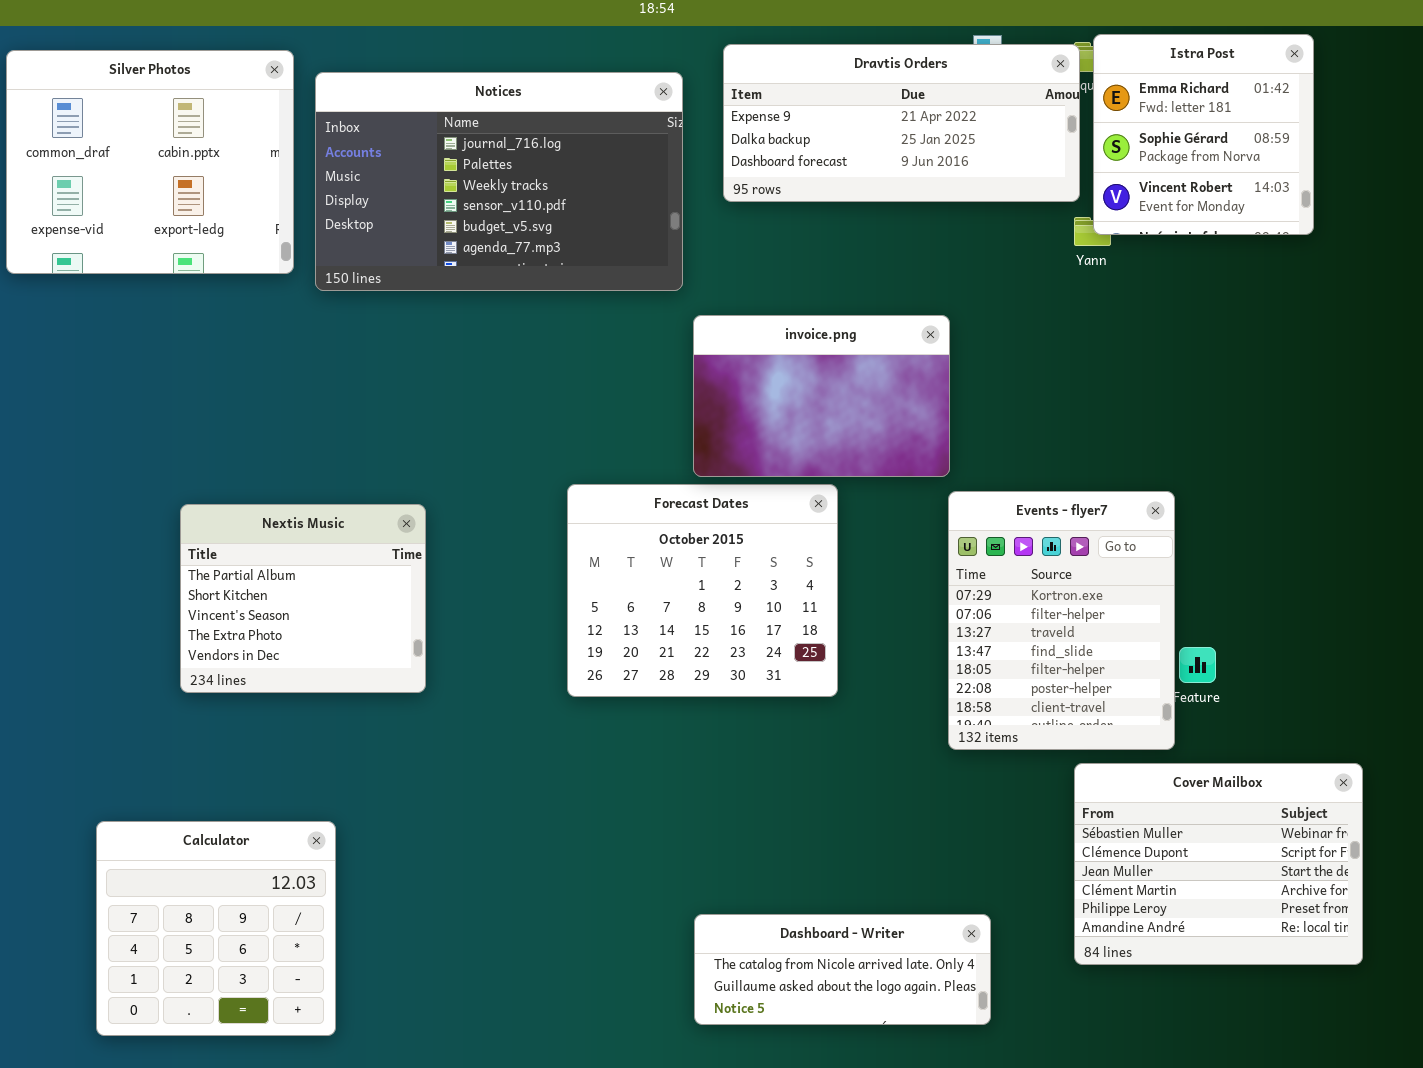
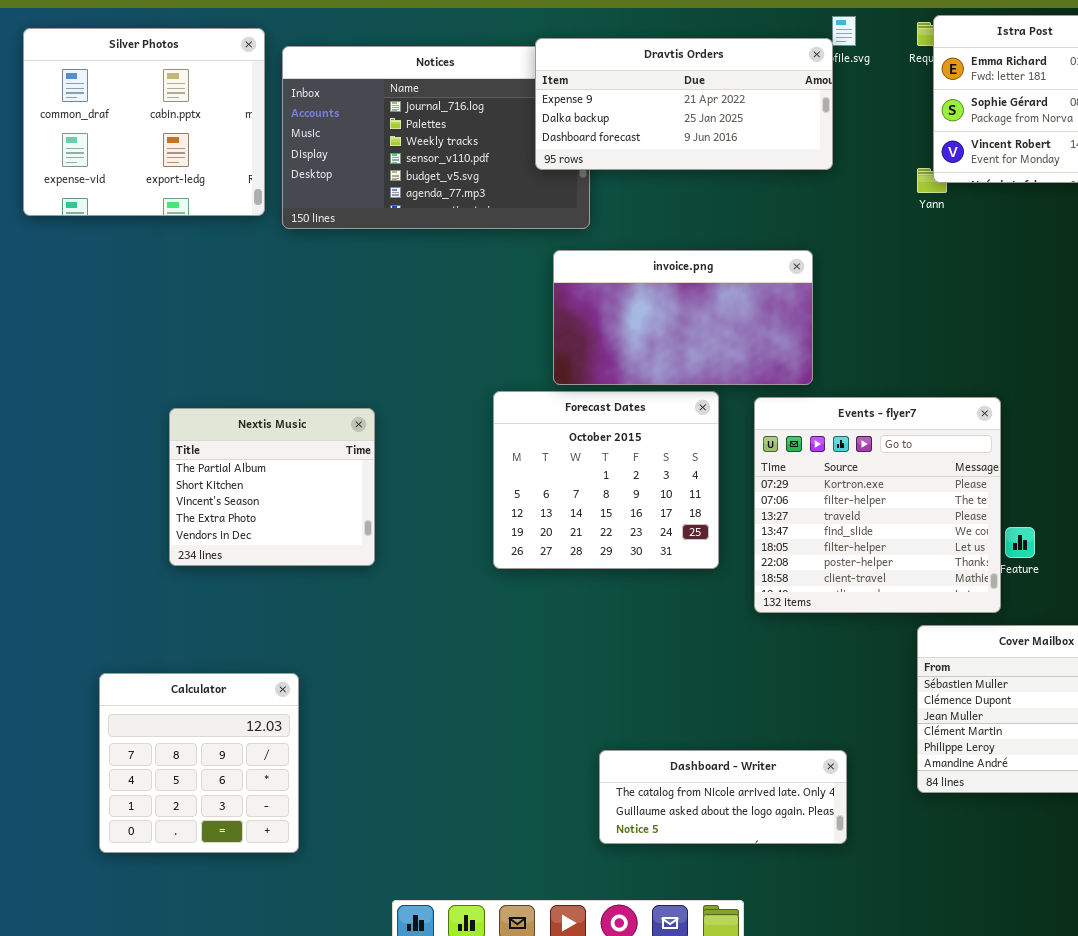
Dravtis Orders: [723,44,1080,202] -> [535,38,833,170], moved
invoice.png: [693,315,950,477] -> [553,250,813,385], resized
Events - flyer7: [948,491,1175,750] -> [754,397,1001,613], resized

